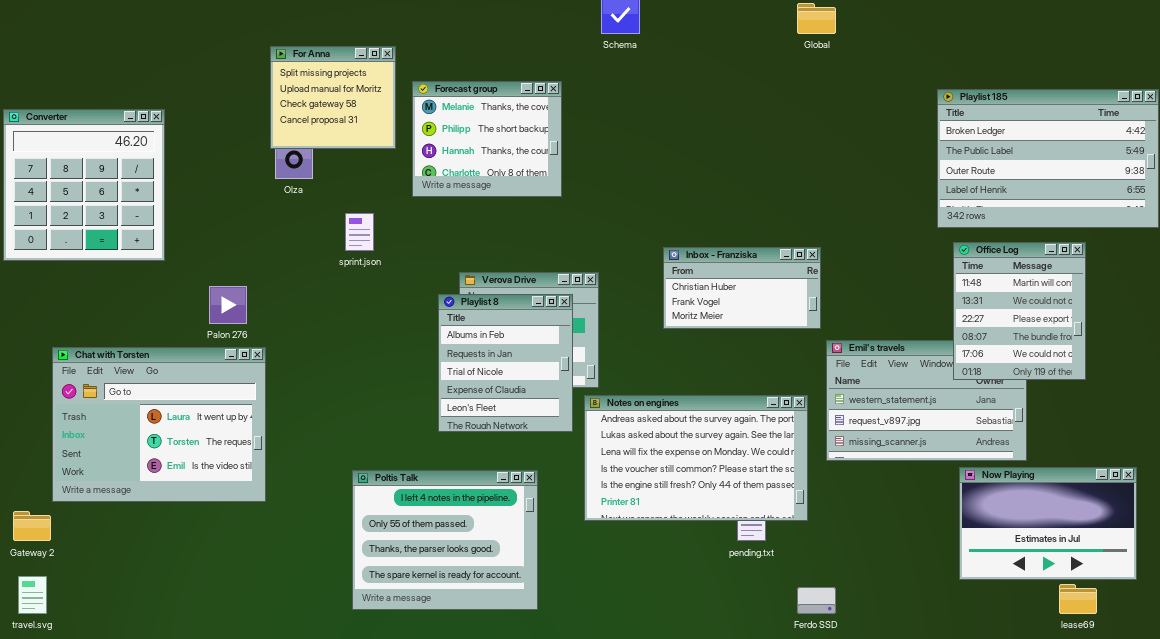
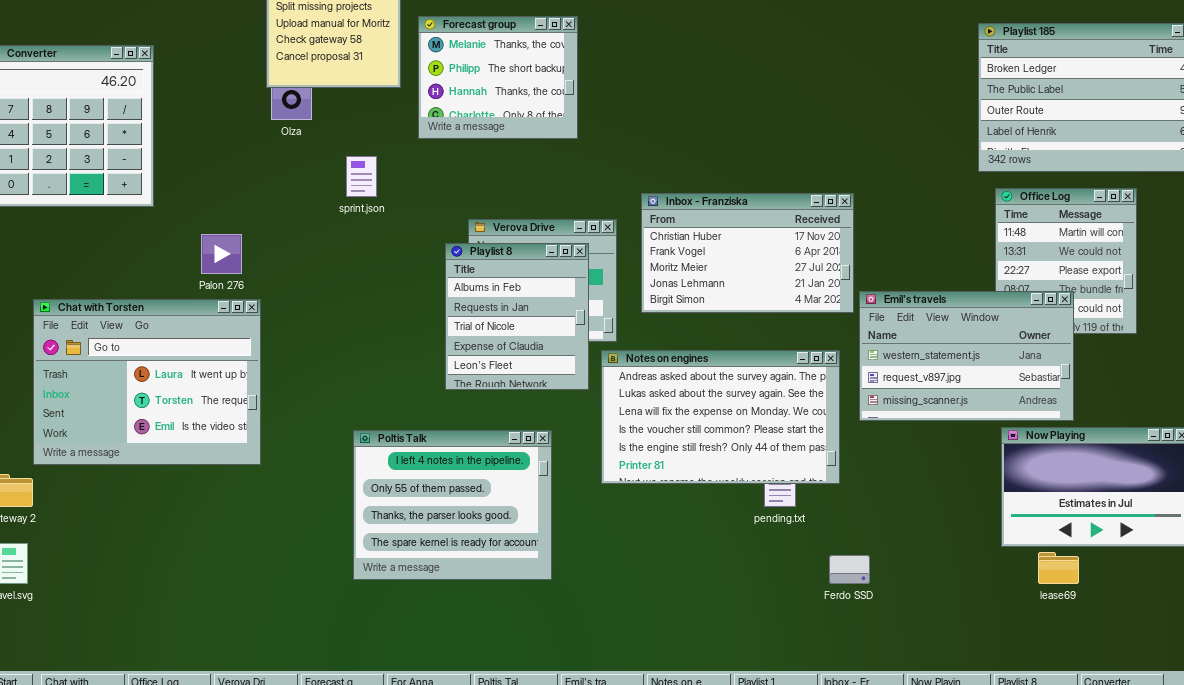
Inbox - Franziska: [663,247,821,329] -> [641,193,854,313], resized
Emil's travels: [826,340,1027,461] -> [859,291,1074,421], raised
lease69: [1059,584,1097,614] -> [1038,552,1079,584], moved

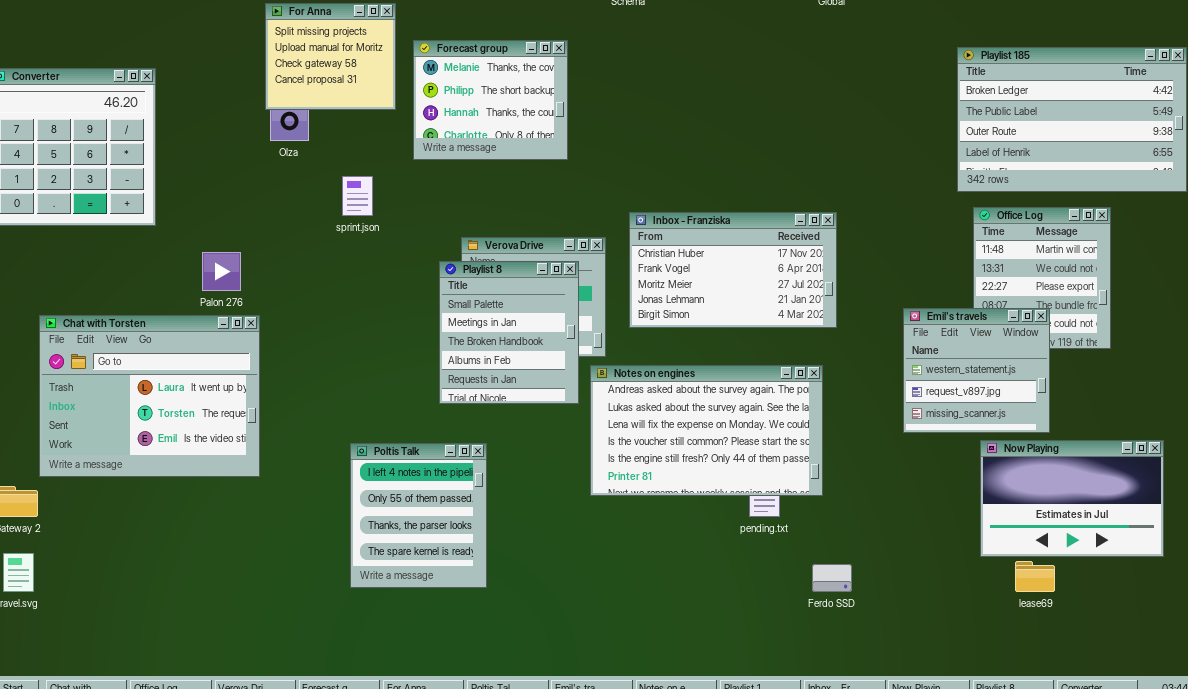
Playlist 8: [445,243,589,390] -> [439,261,579,404], scrolled up 3 rows
Emil's travels: [859,291,1074,421] -> [903,308,1050,433], resized
Poltis Talk: [353,430,552,580] -> [350,443,487,588], resized

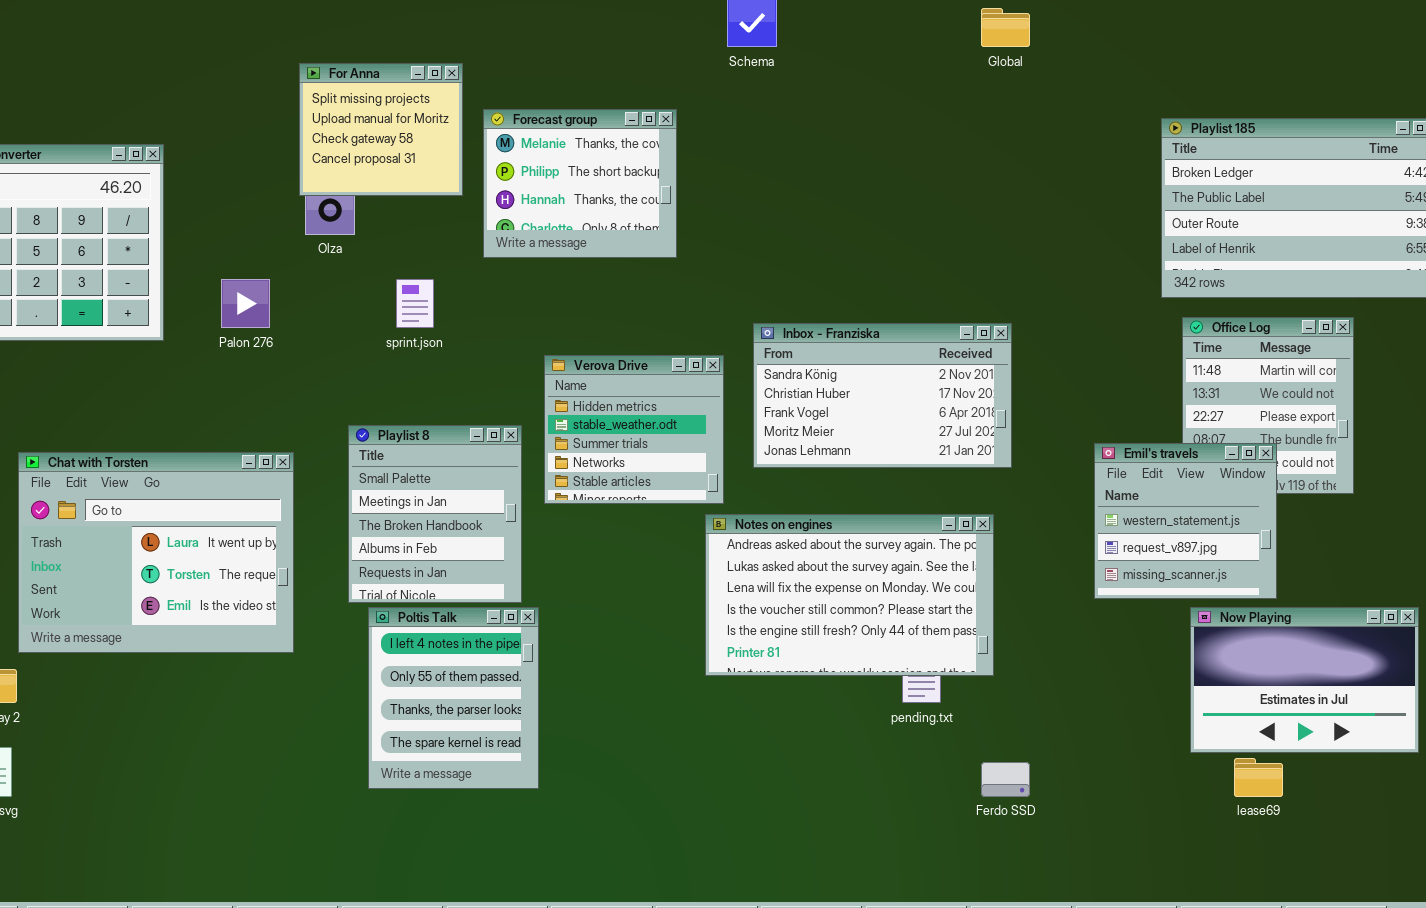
Inbox - Franziska: [629,212,837,328] -> [753,323,1012,468], scrolled up 1 row
Palon 276: [202,252,241,291] -> [221,279,270,328], moved
Playlist 8: [439,261,579,404] -> [348,425,522,603], moved
Poltis Talk: [350,443,487,588] -> [368,607,539,789], moved

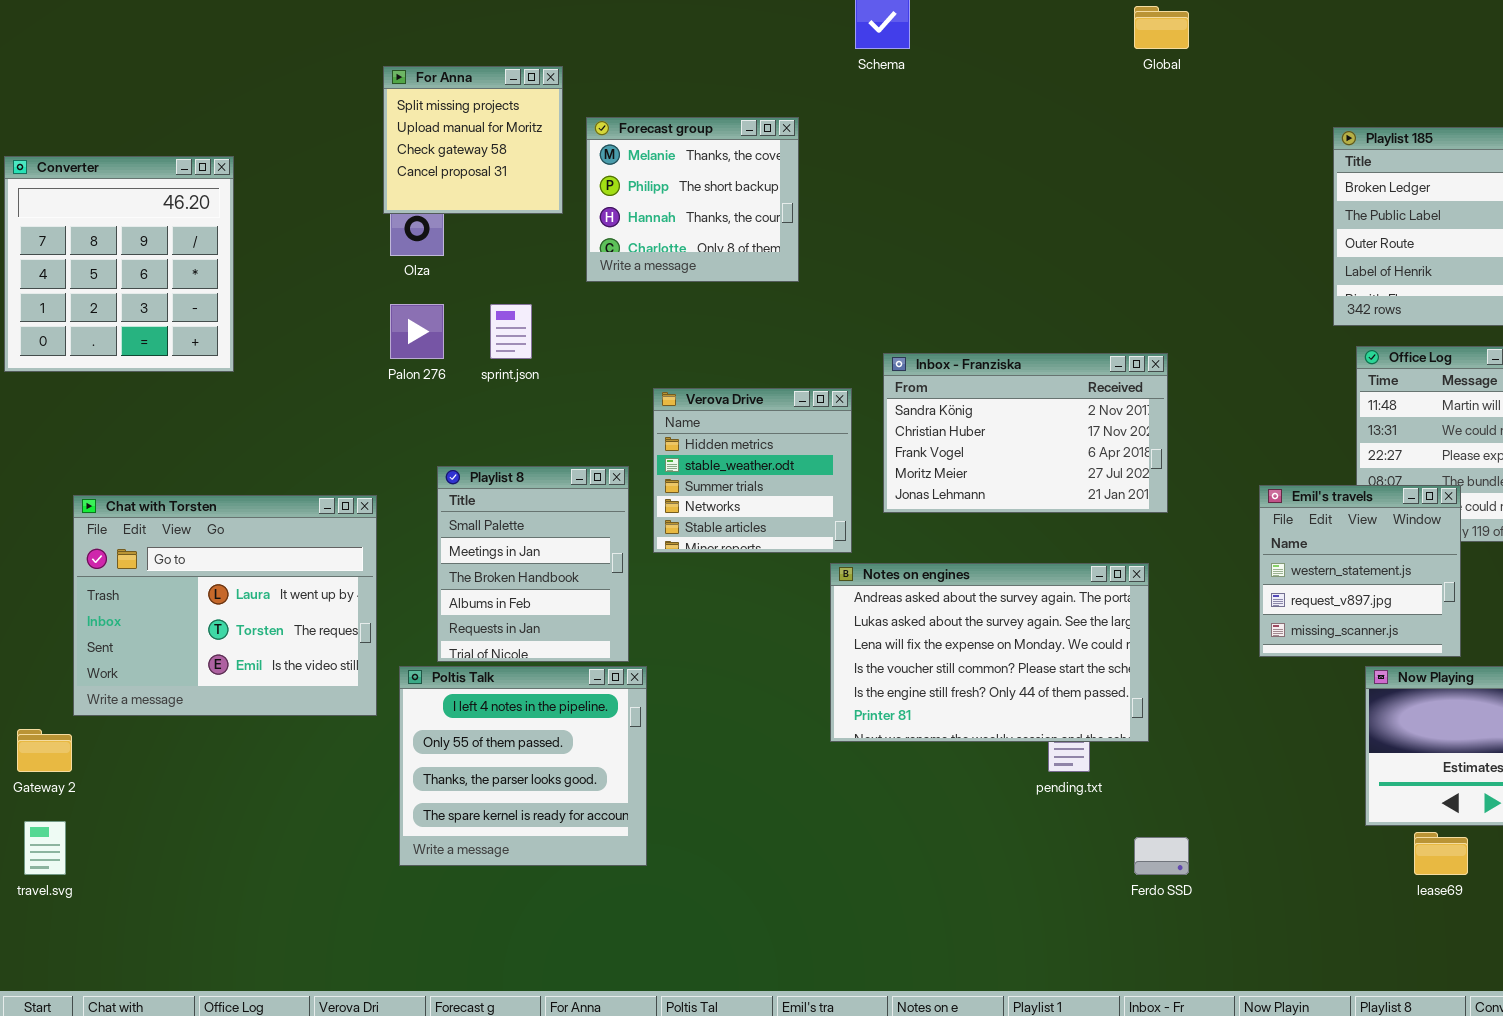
Palon 276: [221,279,270,328] -> [390,304,444,359], moved
Poltis Talk: [368,607,539,789] -> [399,666,647,866], resized

